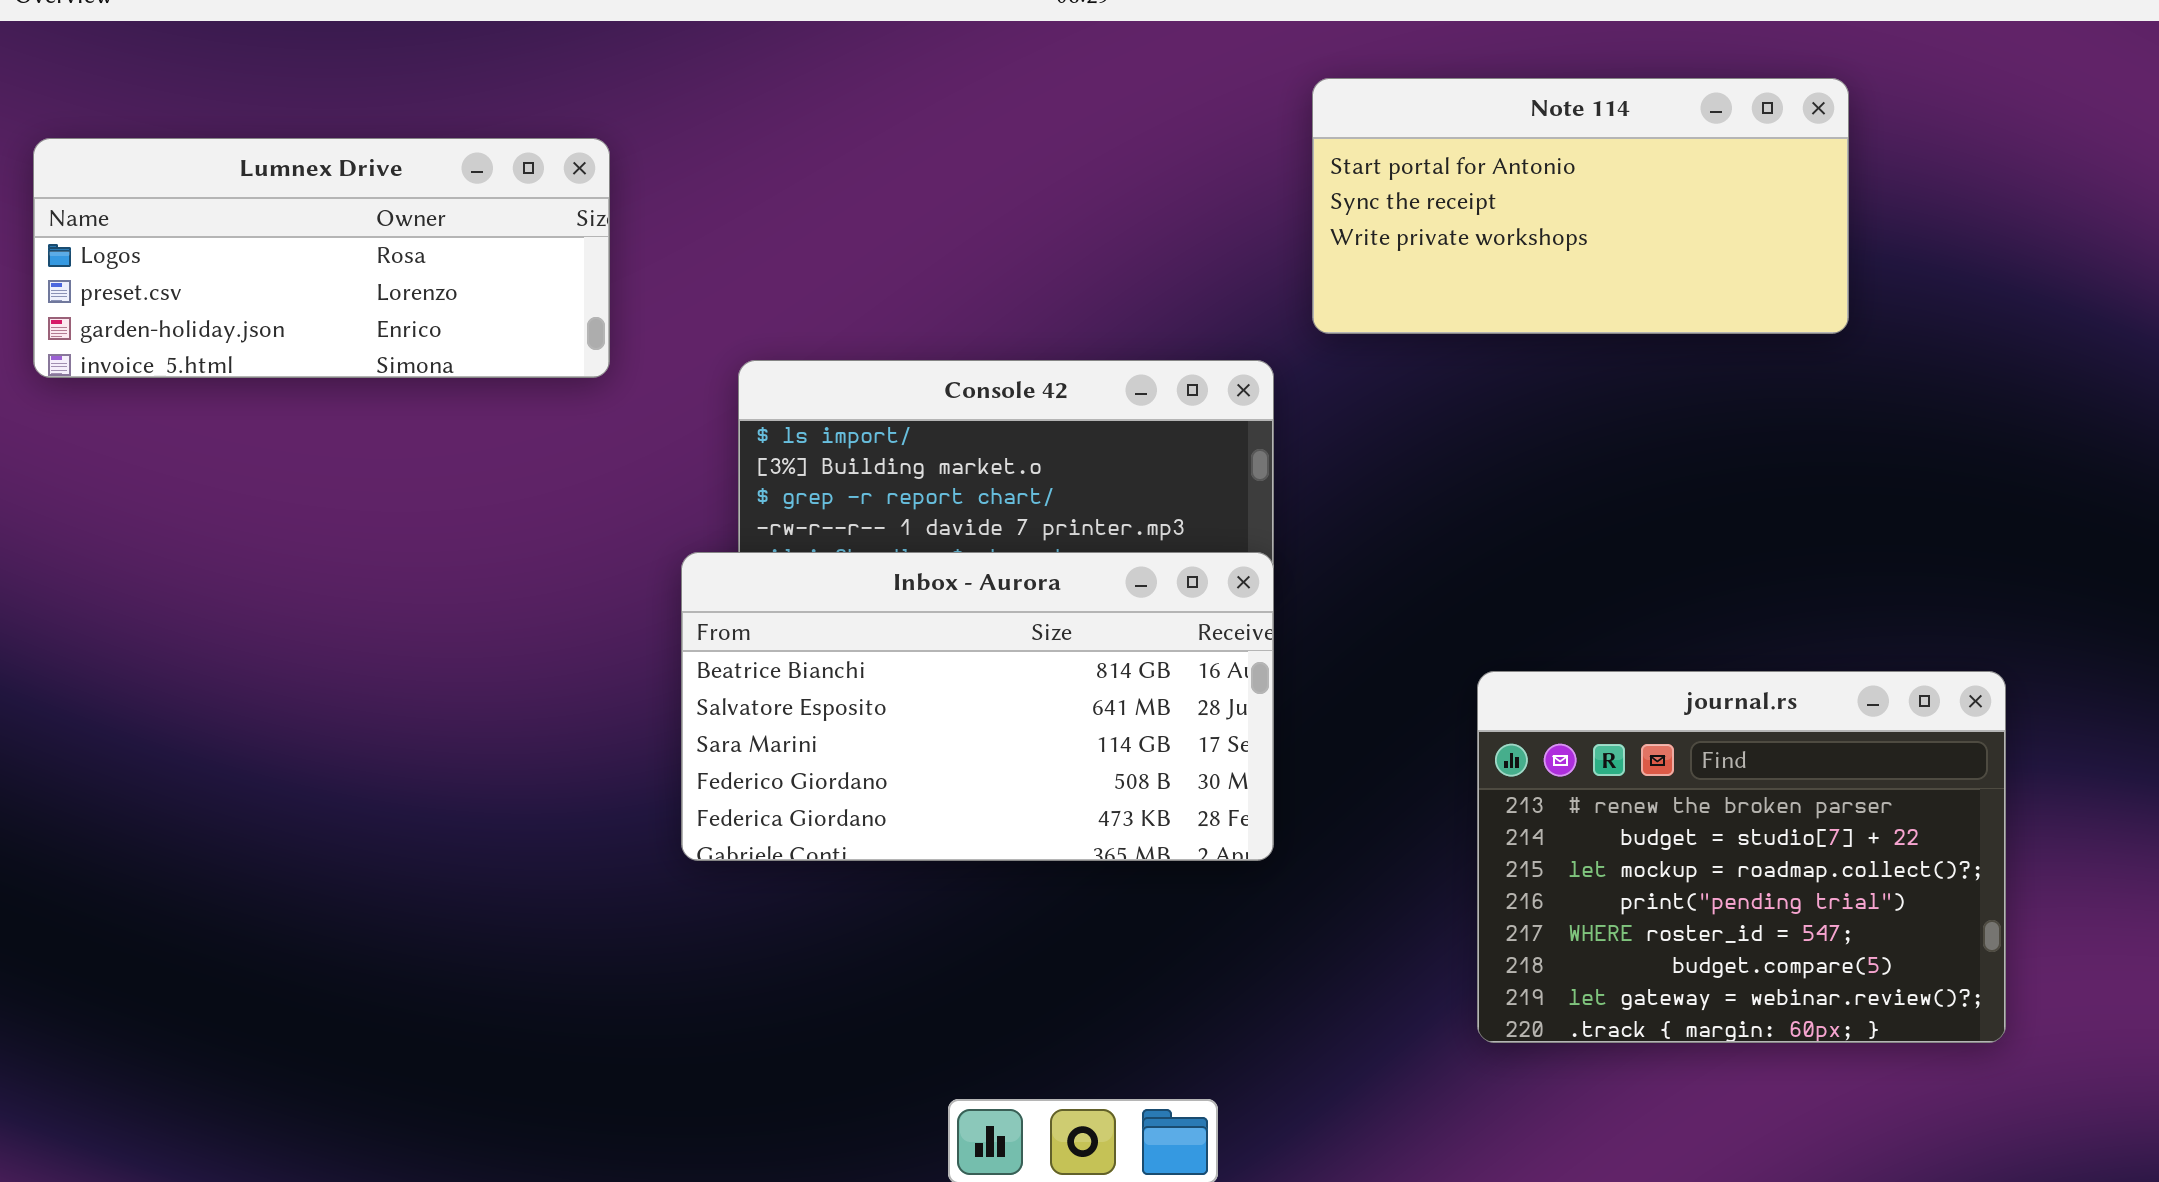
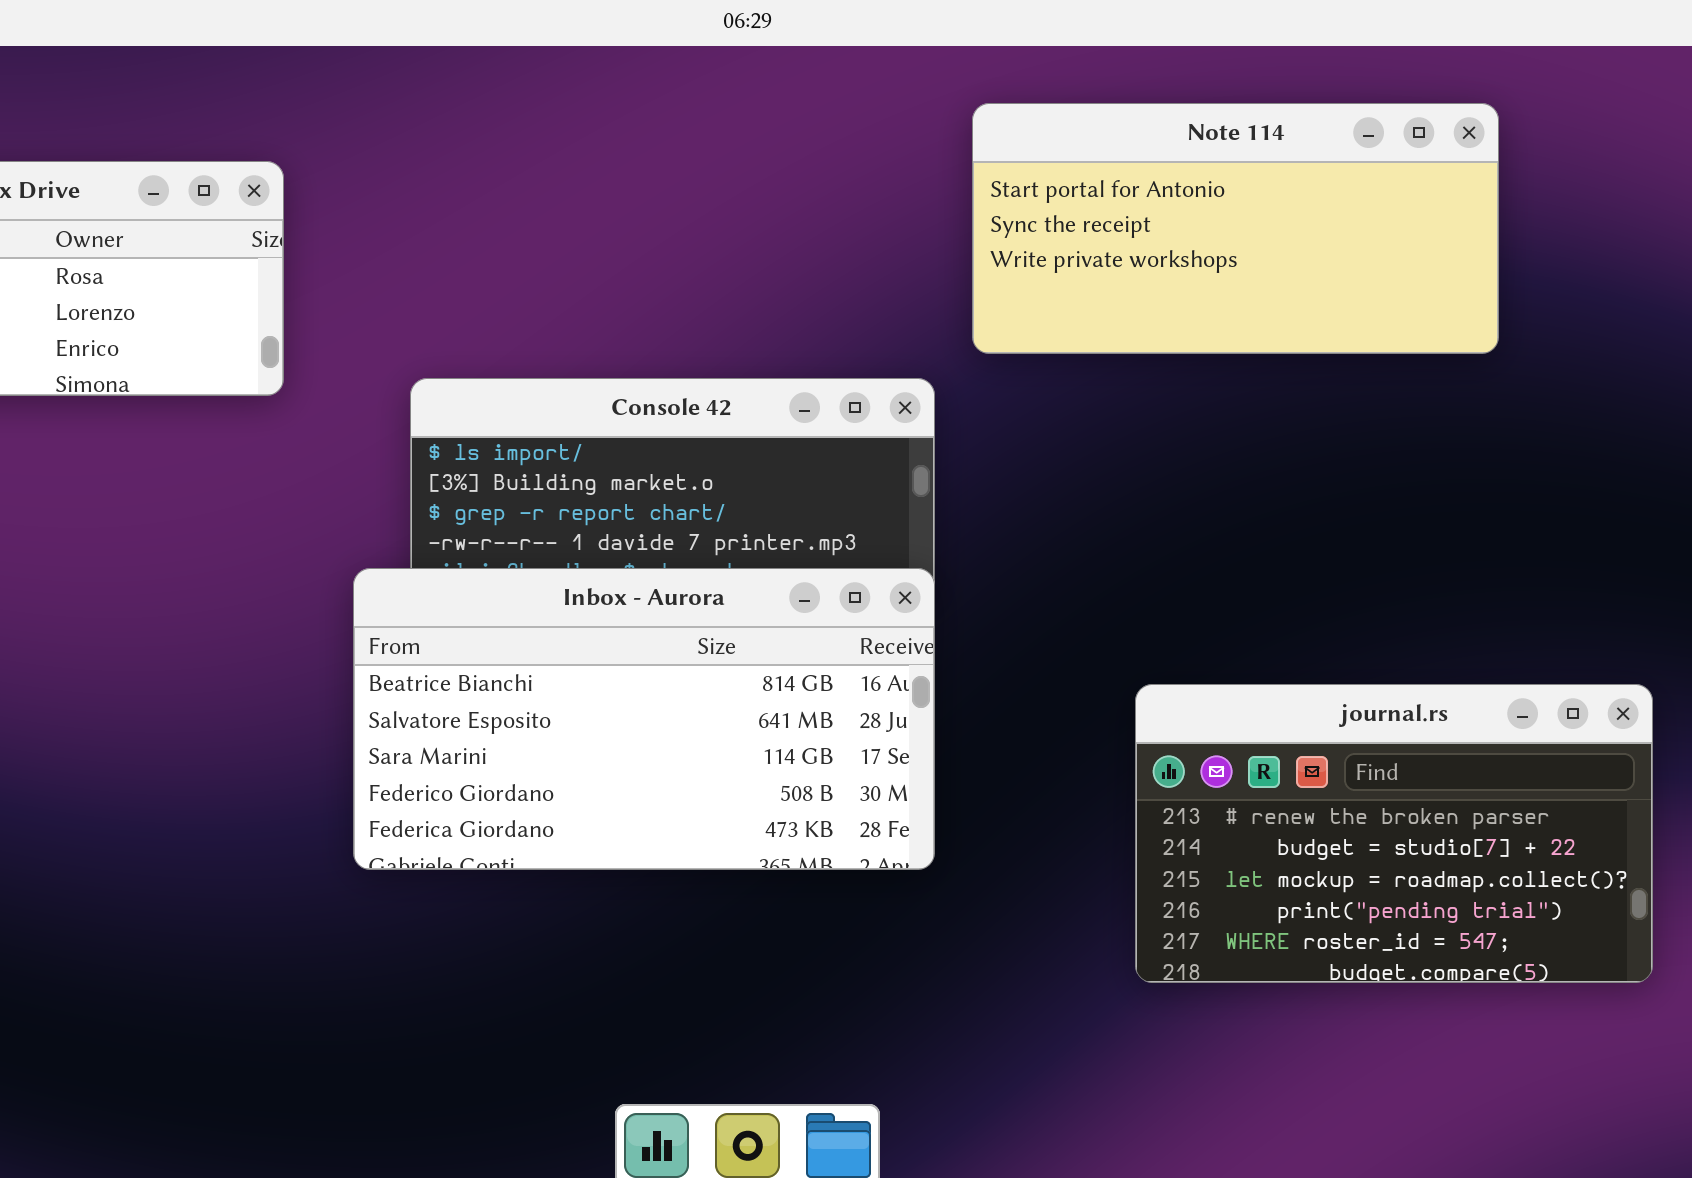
journal.rs: [1477,671,2006,1043] -> [1135,684,1653,983], resized

